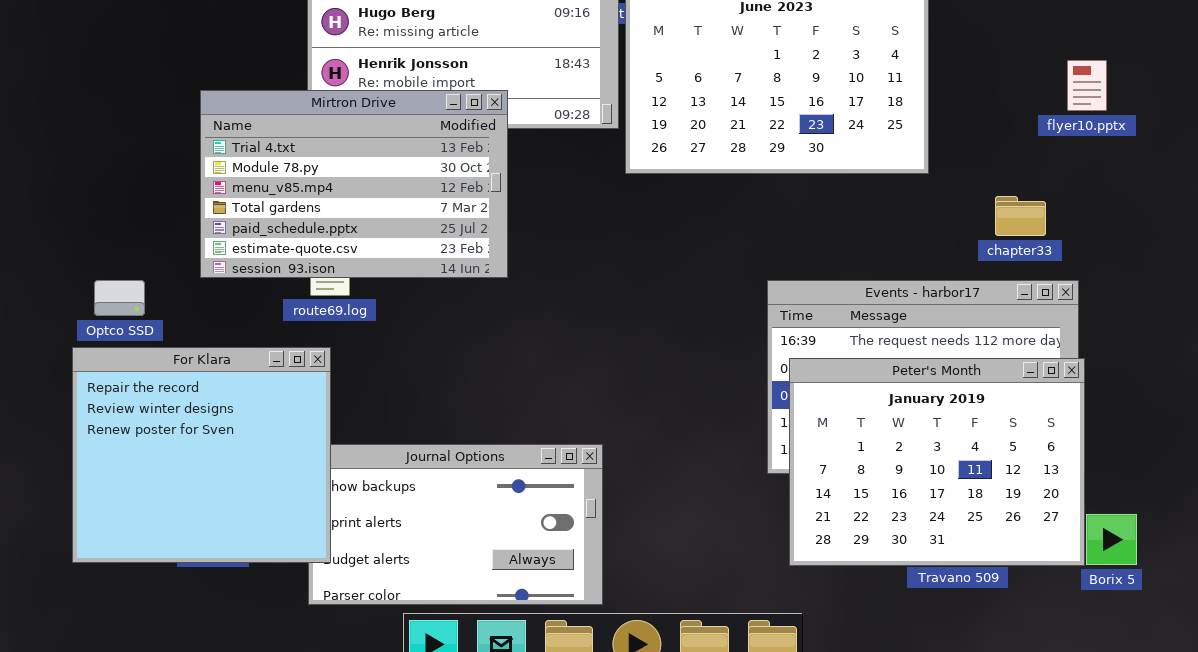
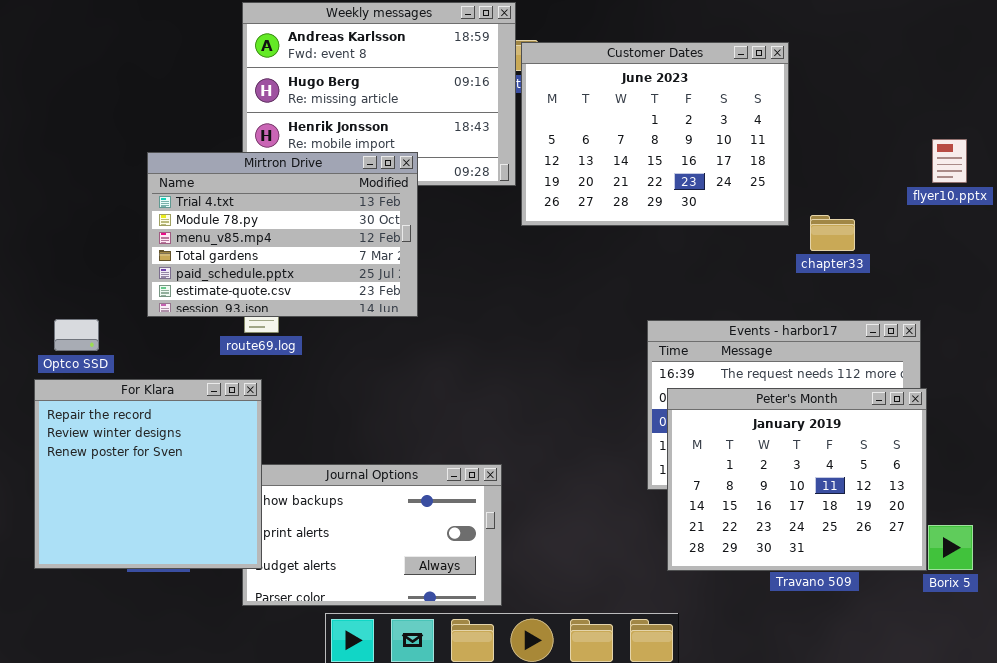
flyer10.pptx: [1067,60,1107,111] -> [932,139,967,183], moved
chapter33: [995,196,1046,236] -> [810,215,855,251], moved

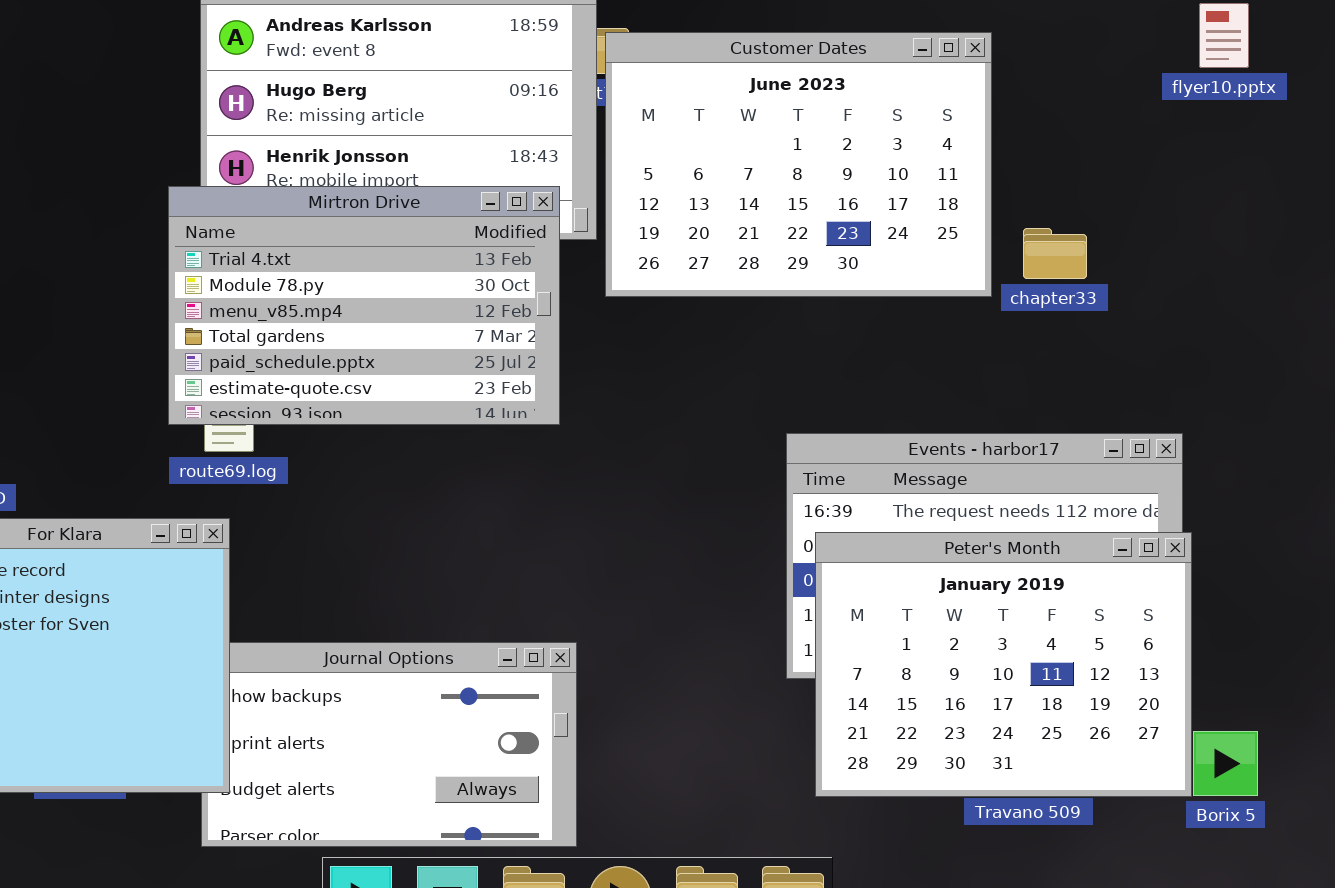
flyer10.pptx: [932,139,967,183] -> [1199,3,1249,68], moved
Mirtron Drive: [147,152,418,317] -> [168,186,560,425], moved
chapter33: [810,215,855,251] -> [1023,228,1087,279], moved

